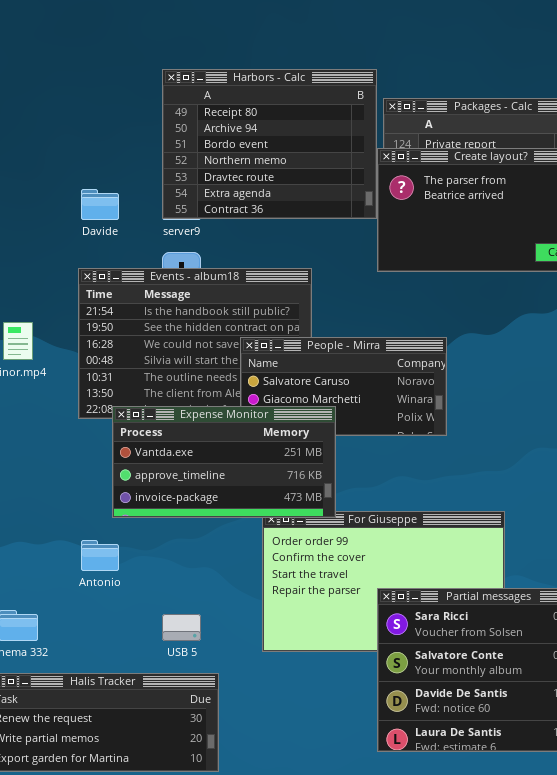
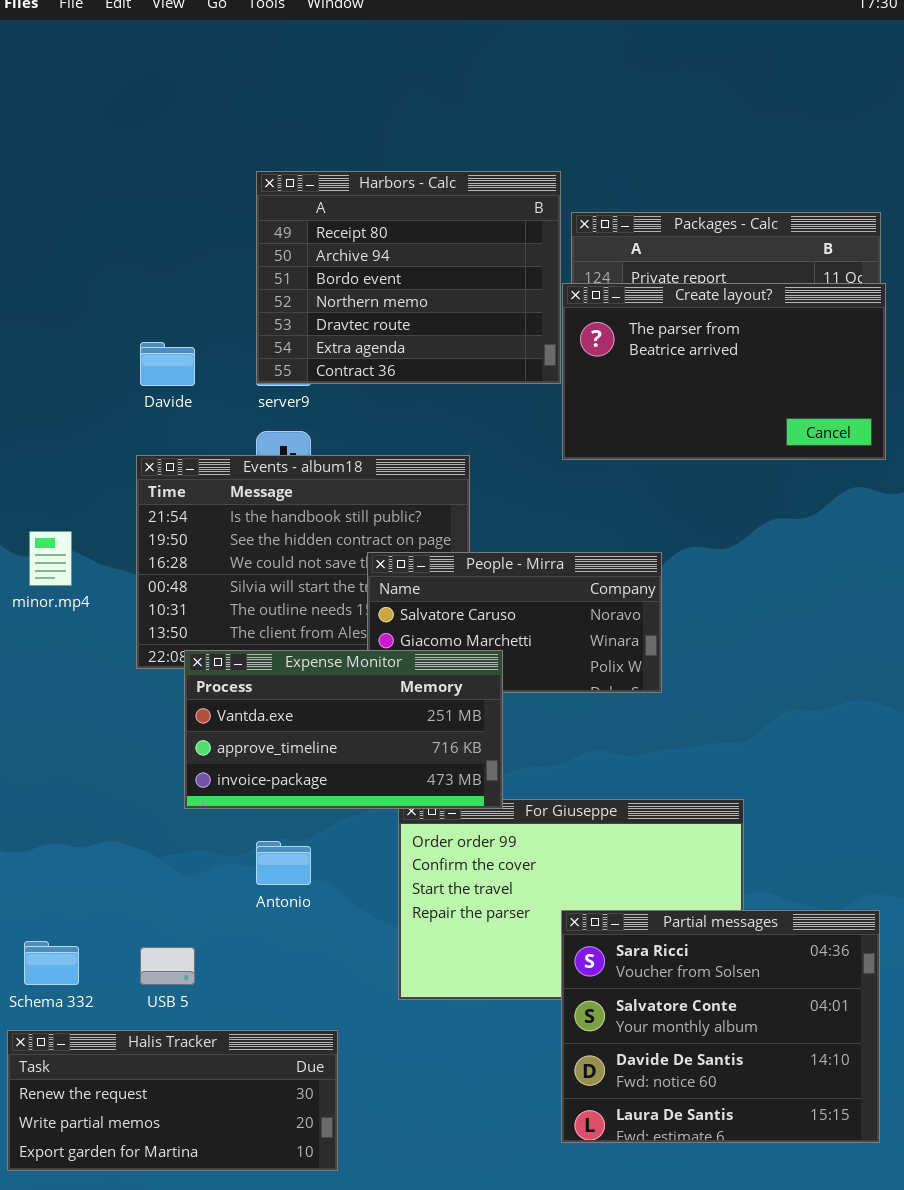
Antonio: [81,540,119,571] -> [256,841,311,885], moved
USB 5: [162,614,201,641] -> [140,947,195,985], moved

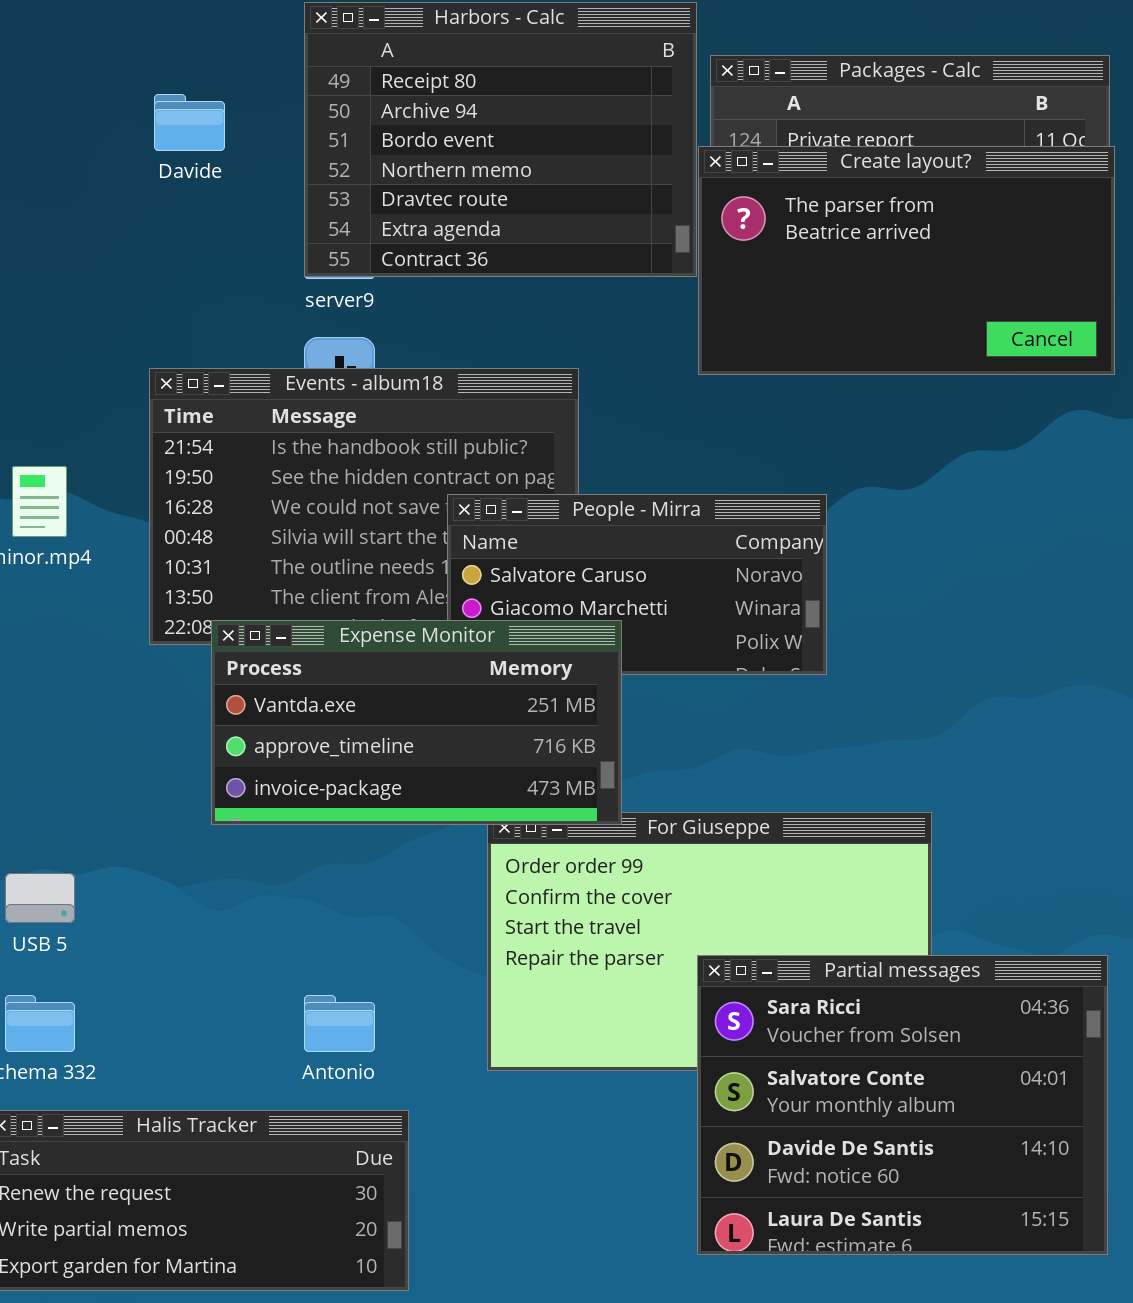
Davide: [140,342,195,386] -> [154,94,225,151], moved
Antonio: [256,841,311,885] -> [304,995,375,1052], moved
USB 5: [140,947,195,985] -> [5,873,75,923], moved

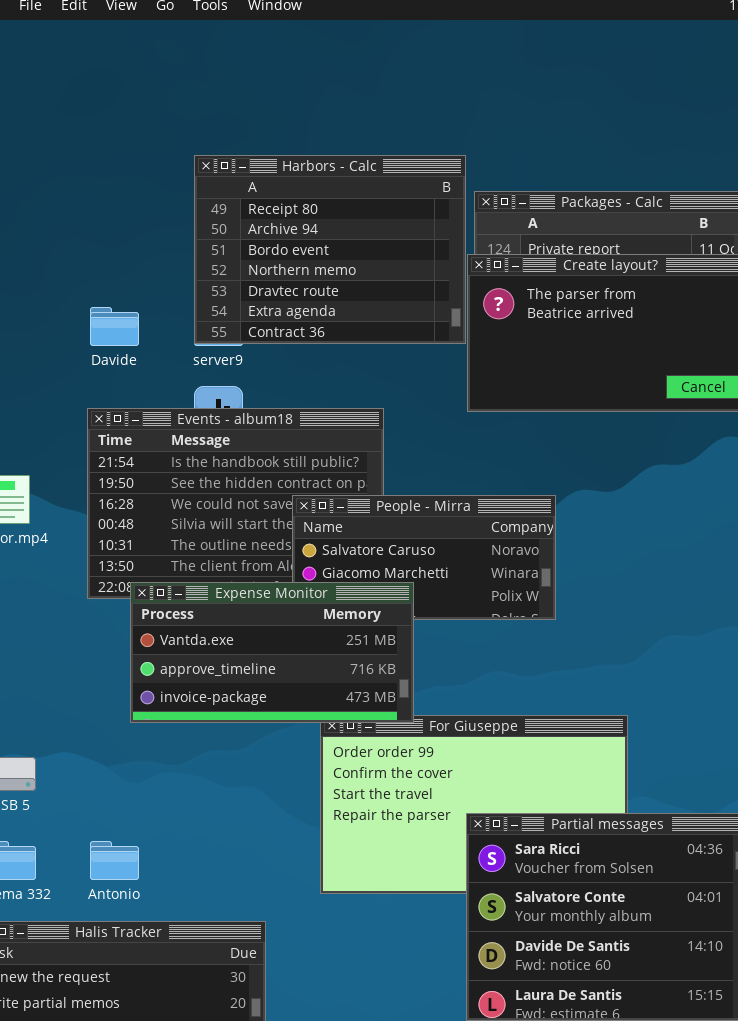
Davide: [154,94,225,151] -> [90,307,139,346], moved
Antonio: [304,995,375,1052] -> [90,841,139,880], moved

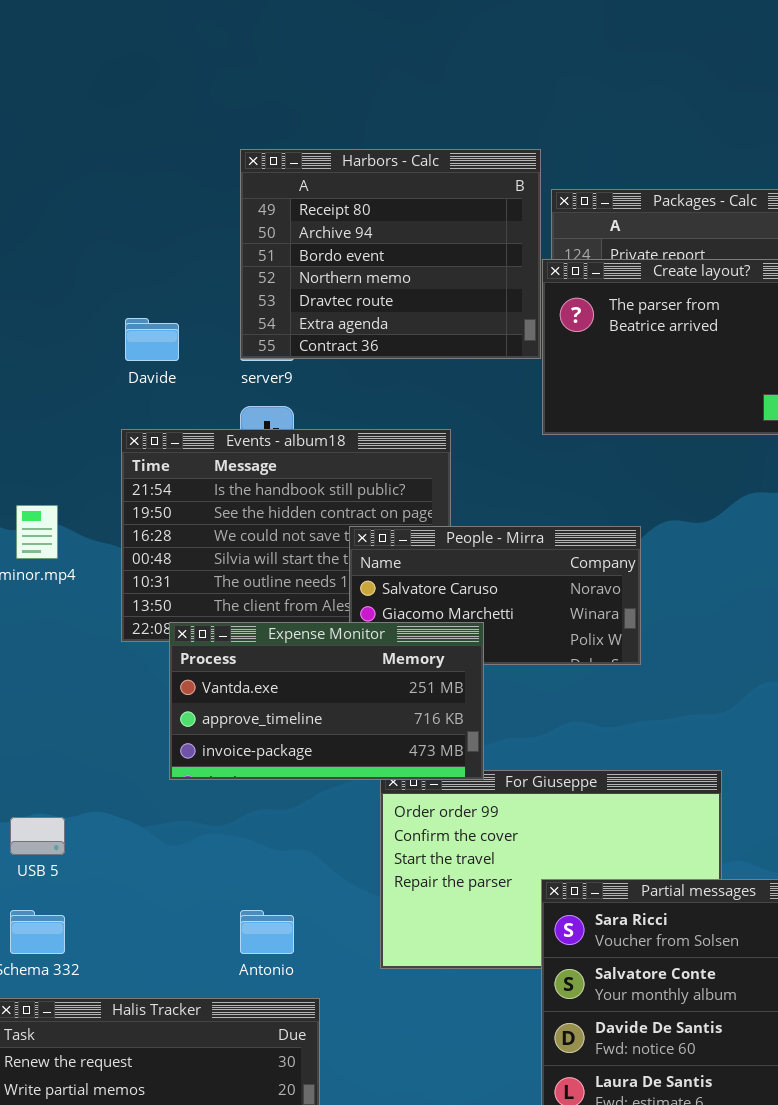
Antonio: [90,841,139,880] -> [240,910,294,954], moved

